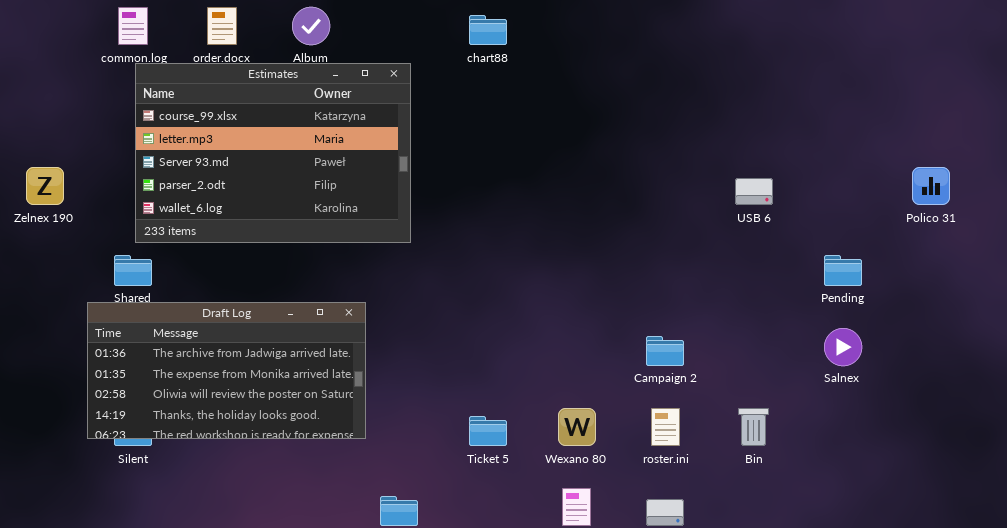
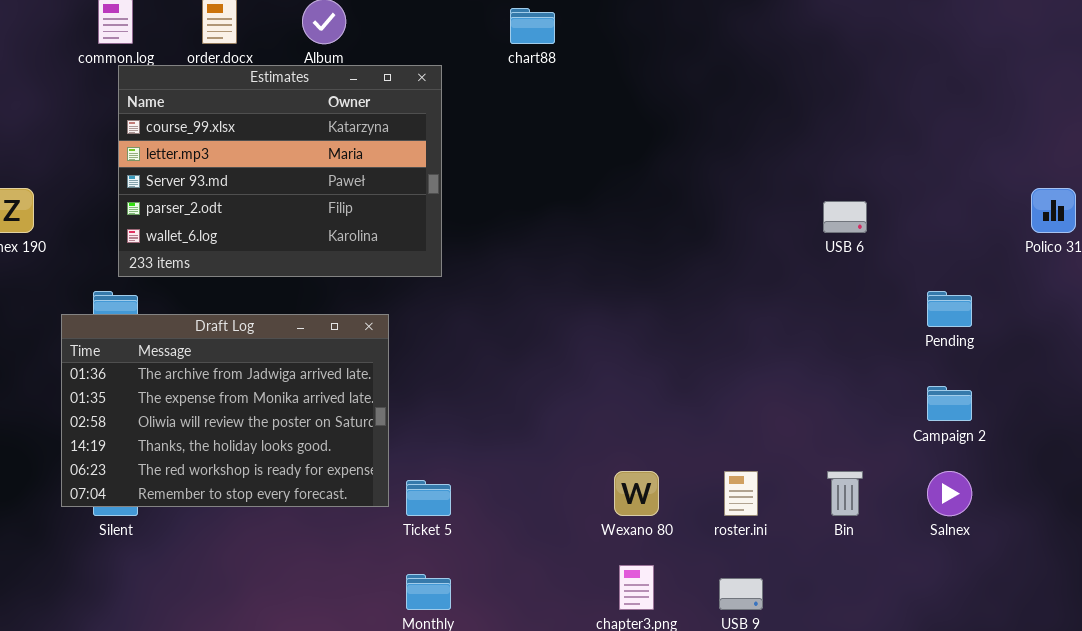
Draft Log: [87,302,366,439] -> [61,314,389,507], resized
Salnex: [824,328,862,366] -> [927,471,972,516], moved
Campaign 2: [646,336,684,366] -> [927,386,972,421], moved
Ticket 5: [469,416,507,446] -> [406,480,451,516], moved

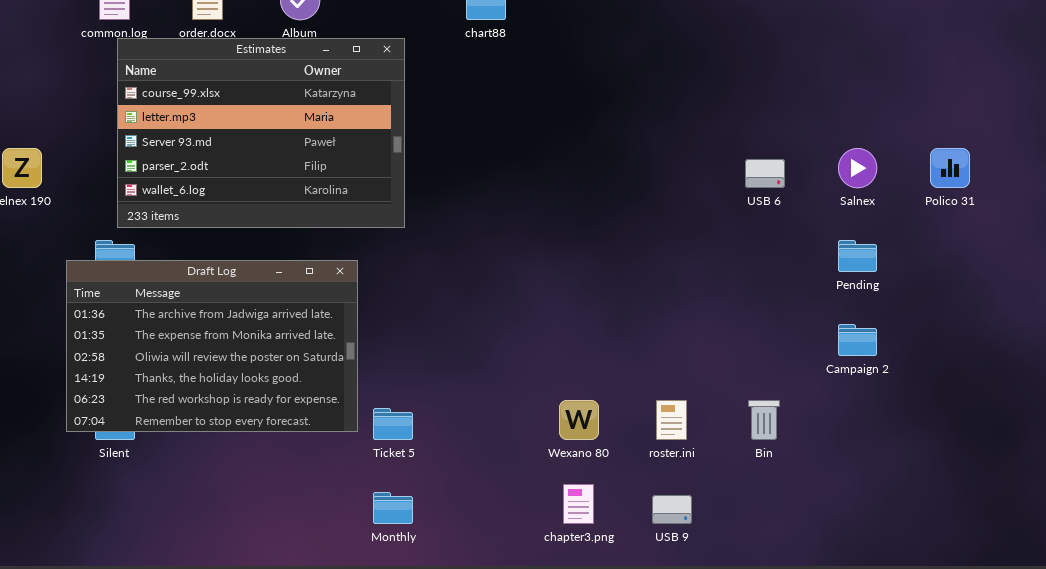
Salnex: [927,471,972,516] -> [838,148,877,188], moved

